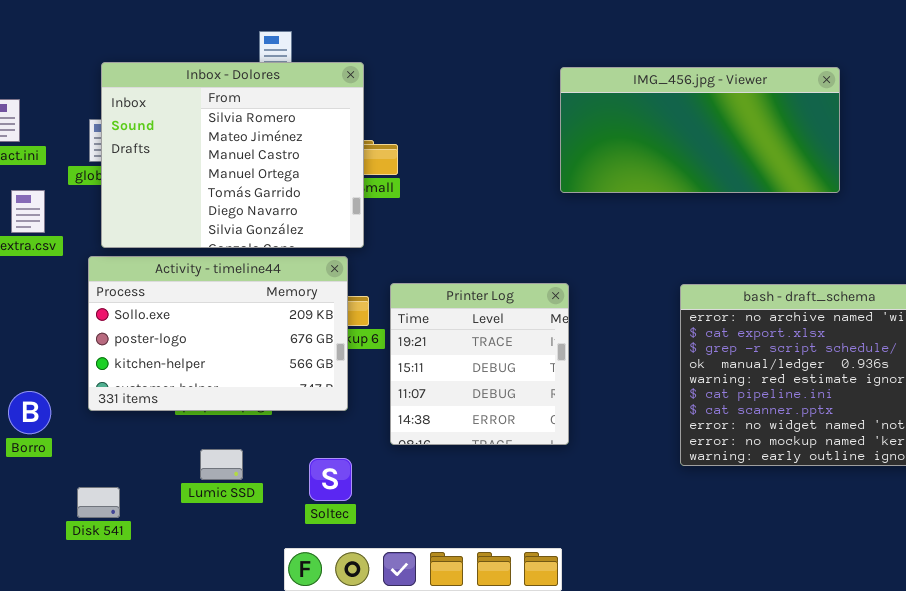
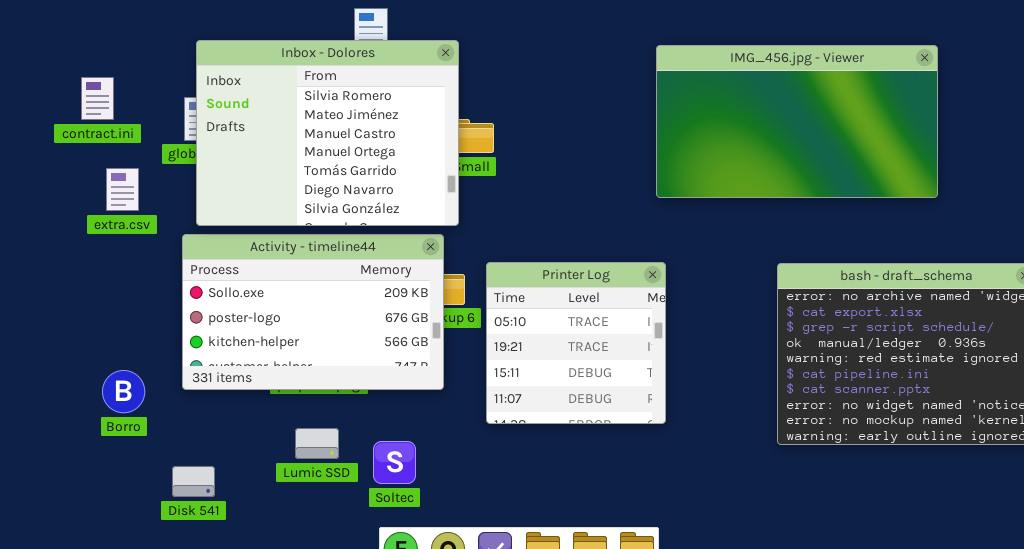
IMG_456.jpg - Viewer: [560,67,840,193] -> [656,45,938,198], resized
Printer Log: [390,283,569,445] -> [486,262,666,424], scrolled up 1 row
Soltec: [309,458,352,501] -> [373,441,416,484], moved

